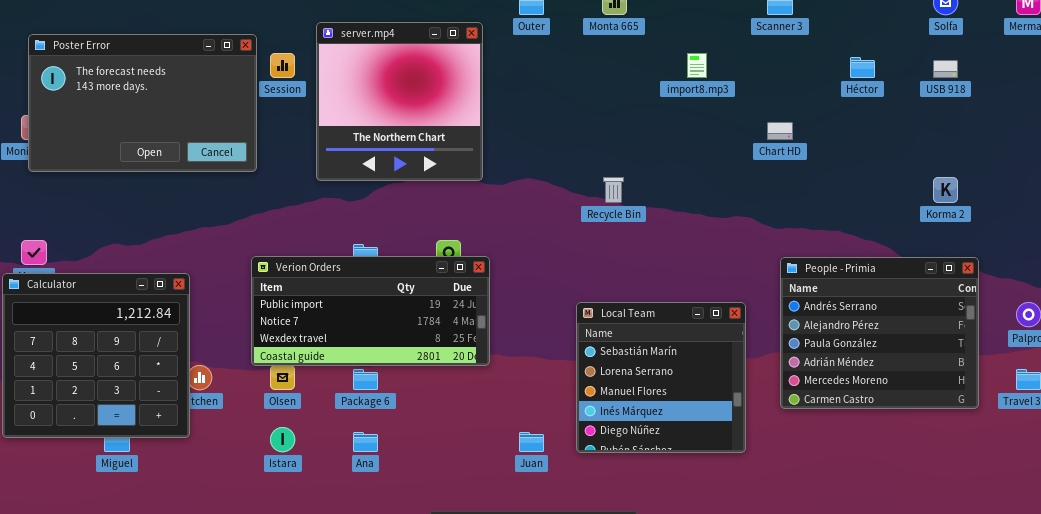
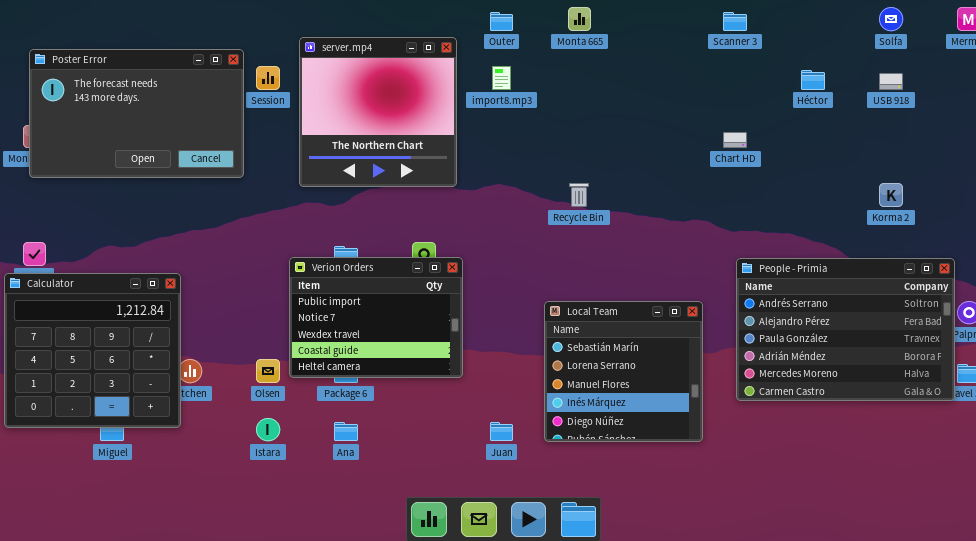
import8.mp3: [687,53,707,78] -> [492,66,511,90], moved
Verion Orders: [251,256,490,366] -> [289,257,463,378], resized
People - Primia: [780,257,979,409] -> [736,258,955,401], resized

